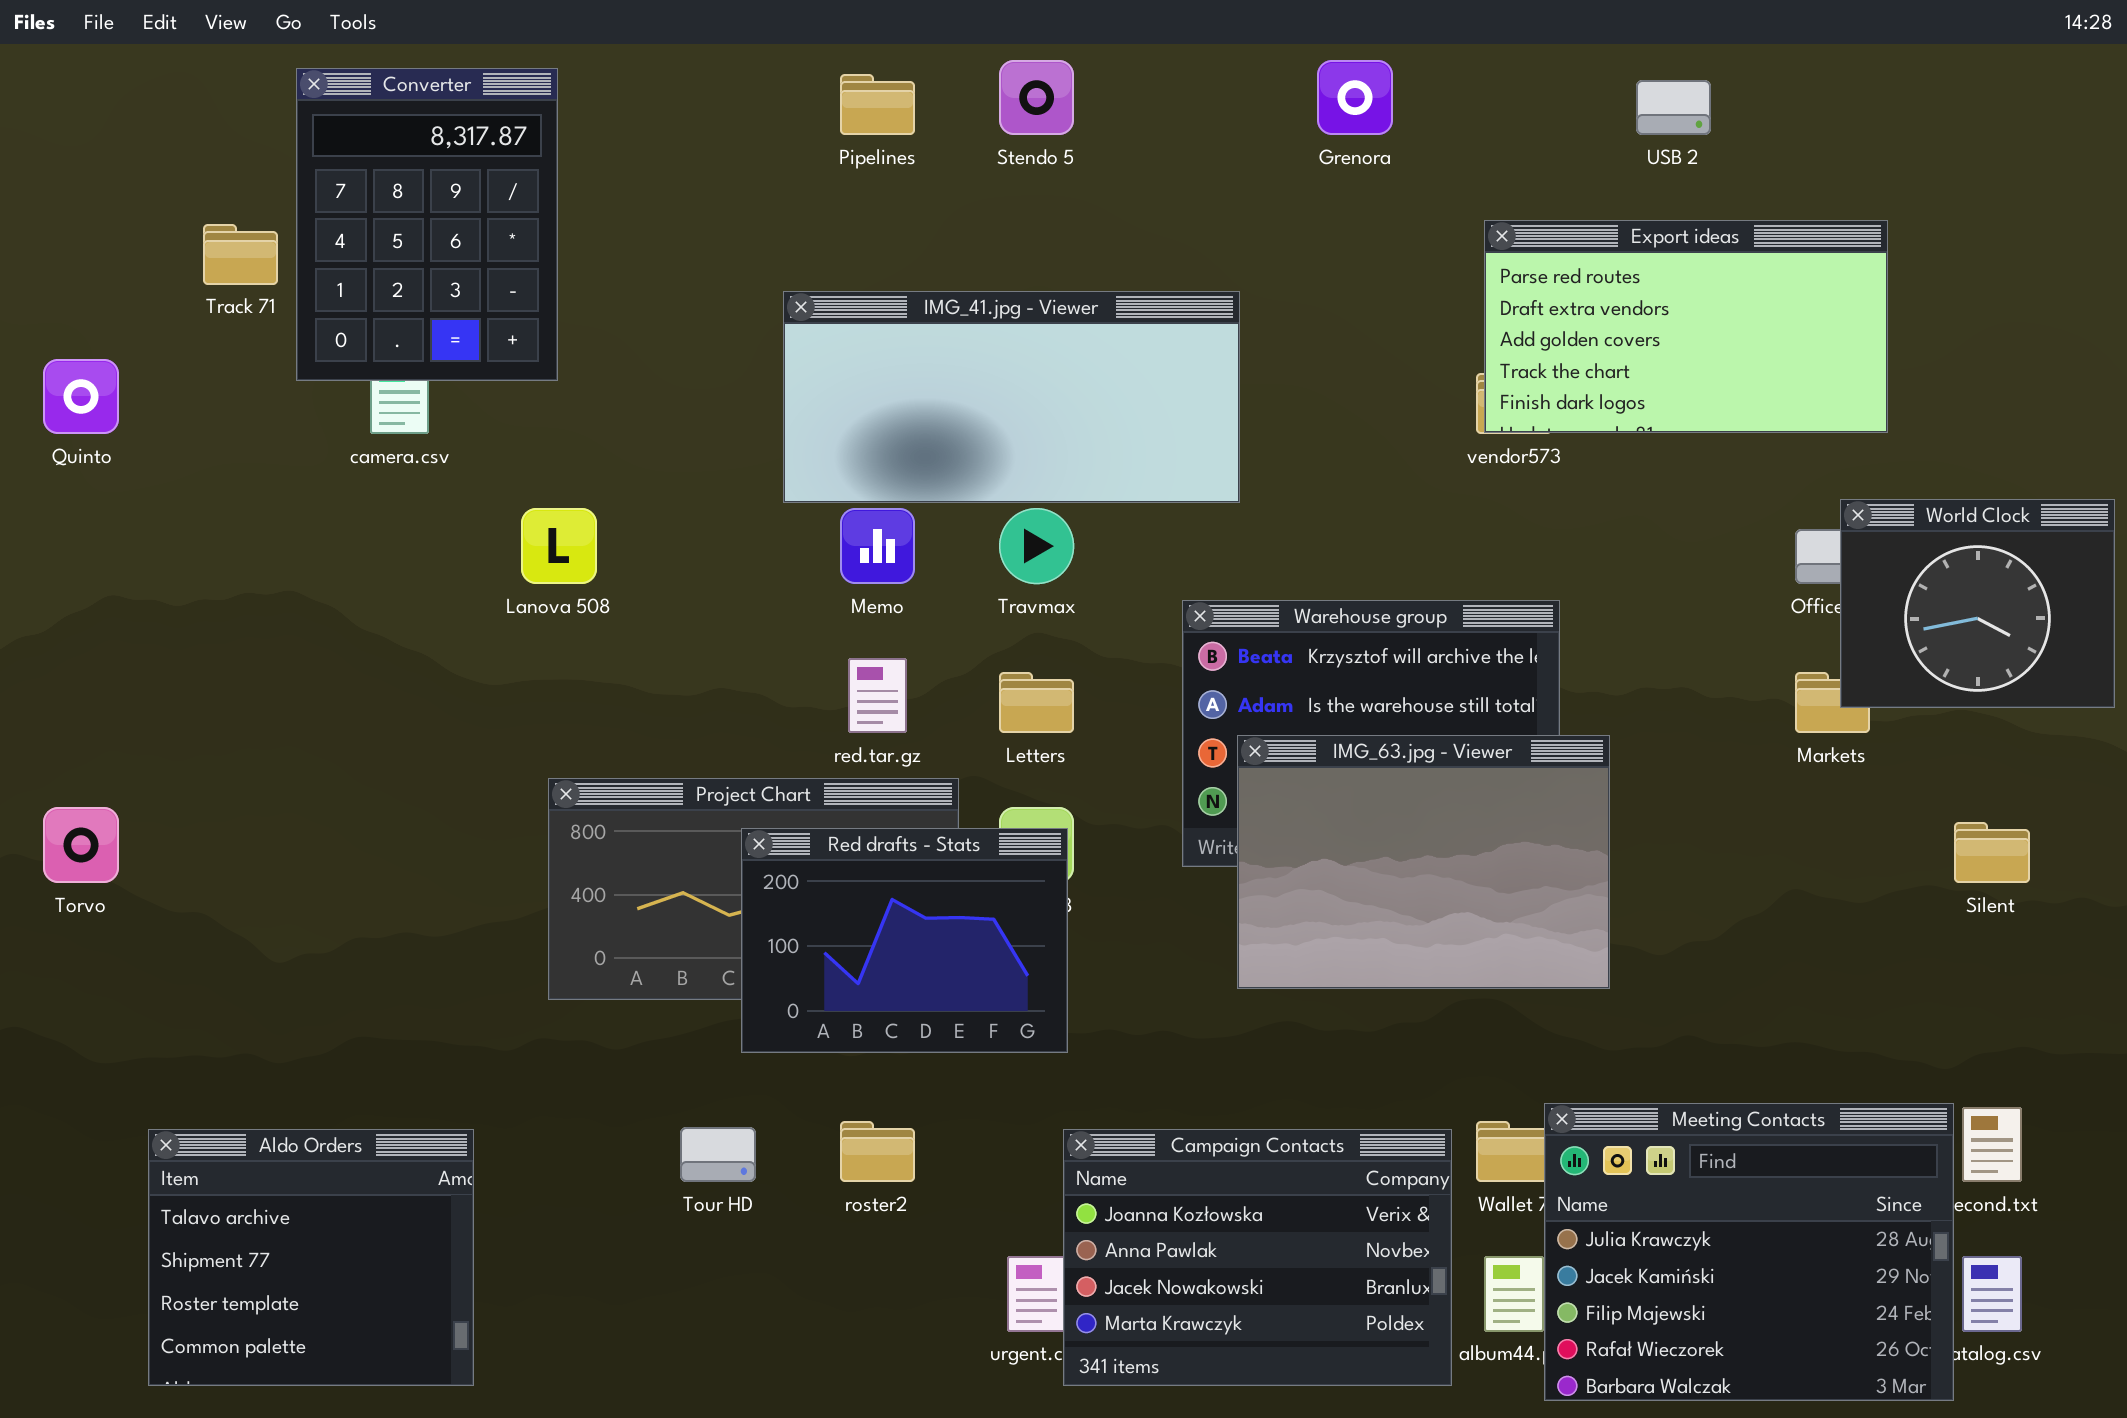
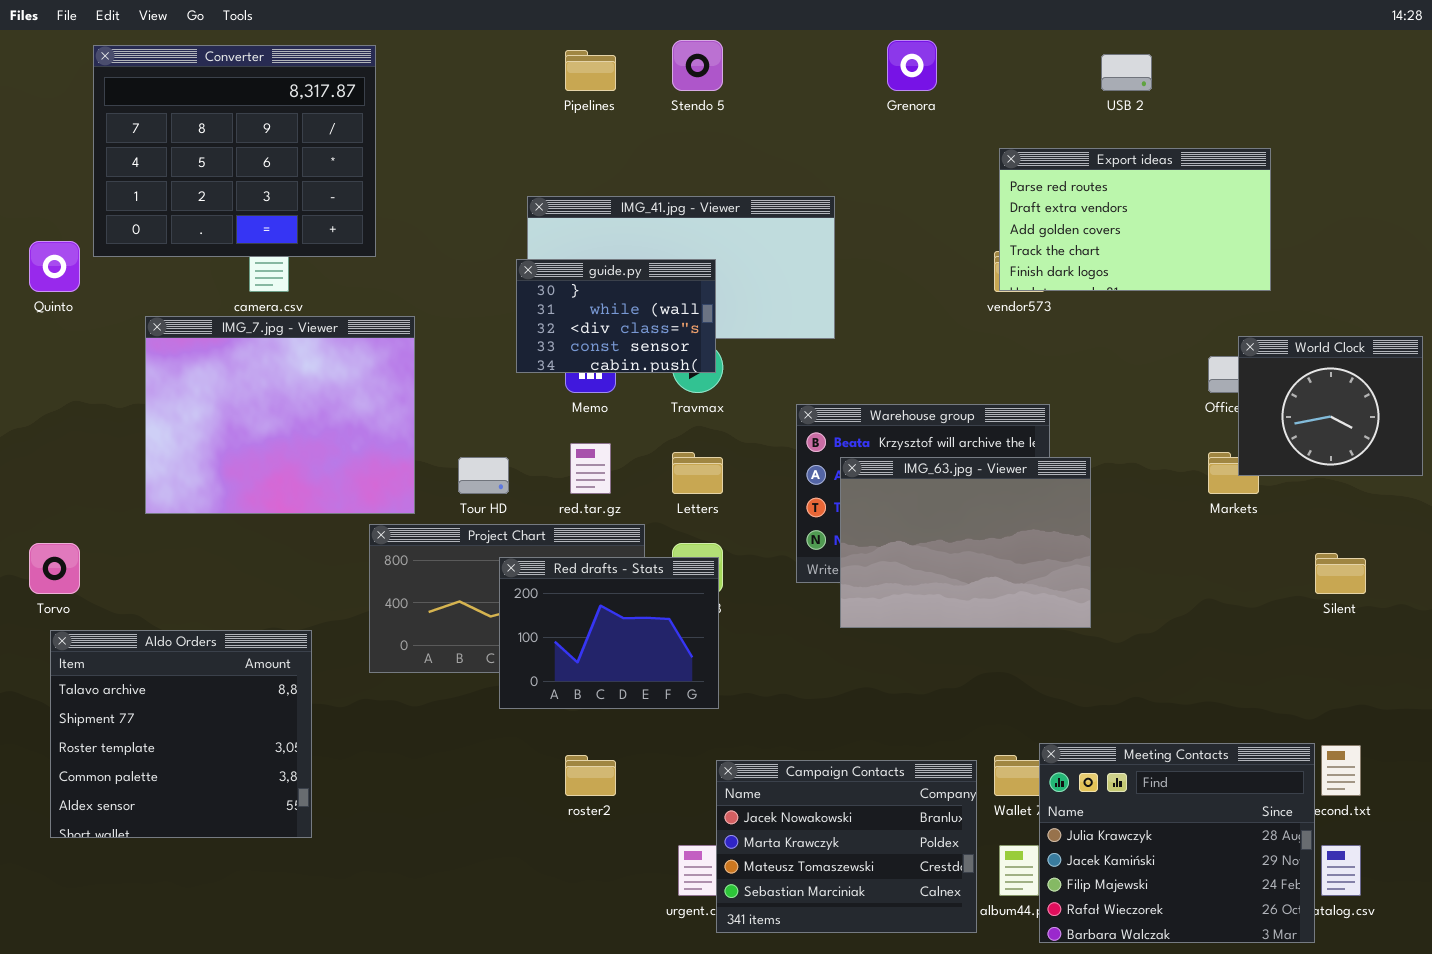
Converter: [296,68,558,381] -> [93,45,376,257], resized
guide.py: none -> [516,259,716,373], opened
IMG_7.jpg - Viewer: none -> [145,316,415,514], opened
IMG_63.jpg - Viewer: [1237,735,1610,989] -> [840,457,1091,628], moved
Tour HD: [680,1127,756,1182] -> [458,457,509,494], moved
Aldo Orders: [148,1129,474,1386] -> [50,630,312,838], moved, resized
Campaign Contacts: [1063,1129,1452,1386] -> [716,760,977,933], scrolled down 2 rows

